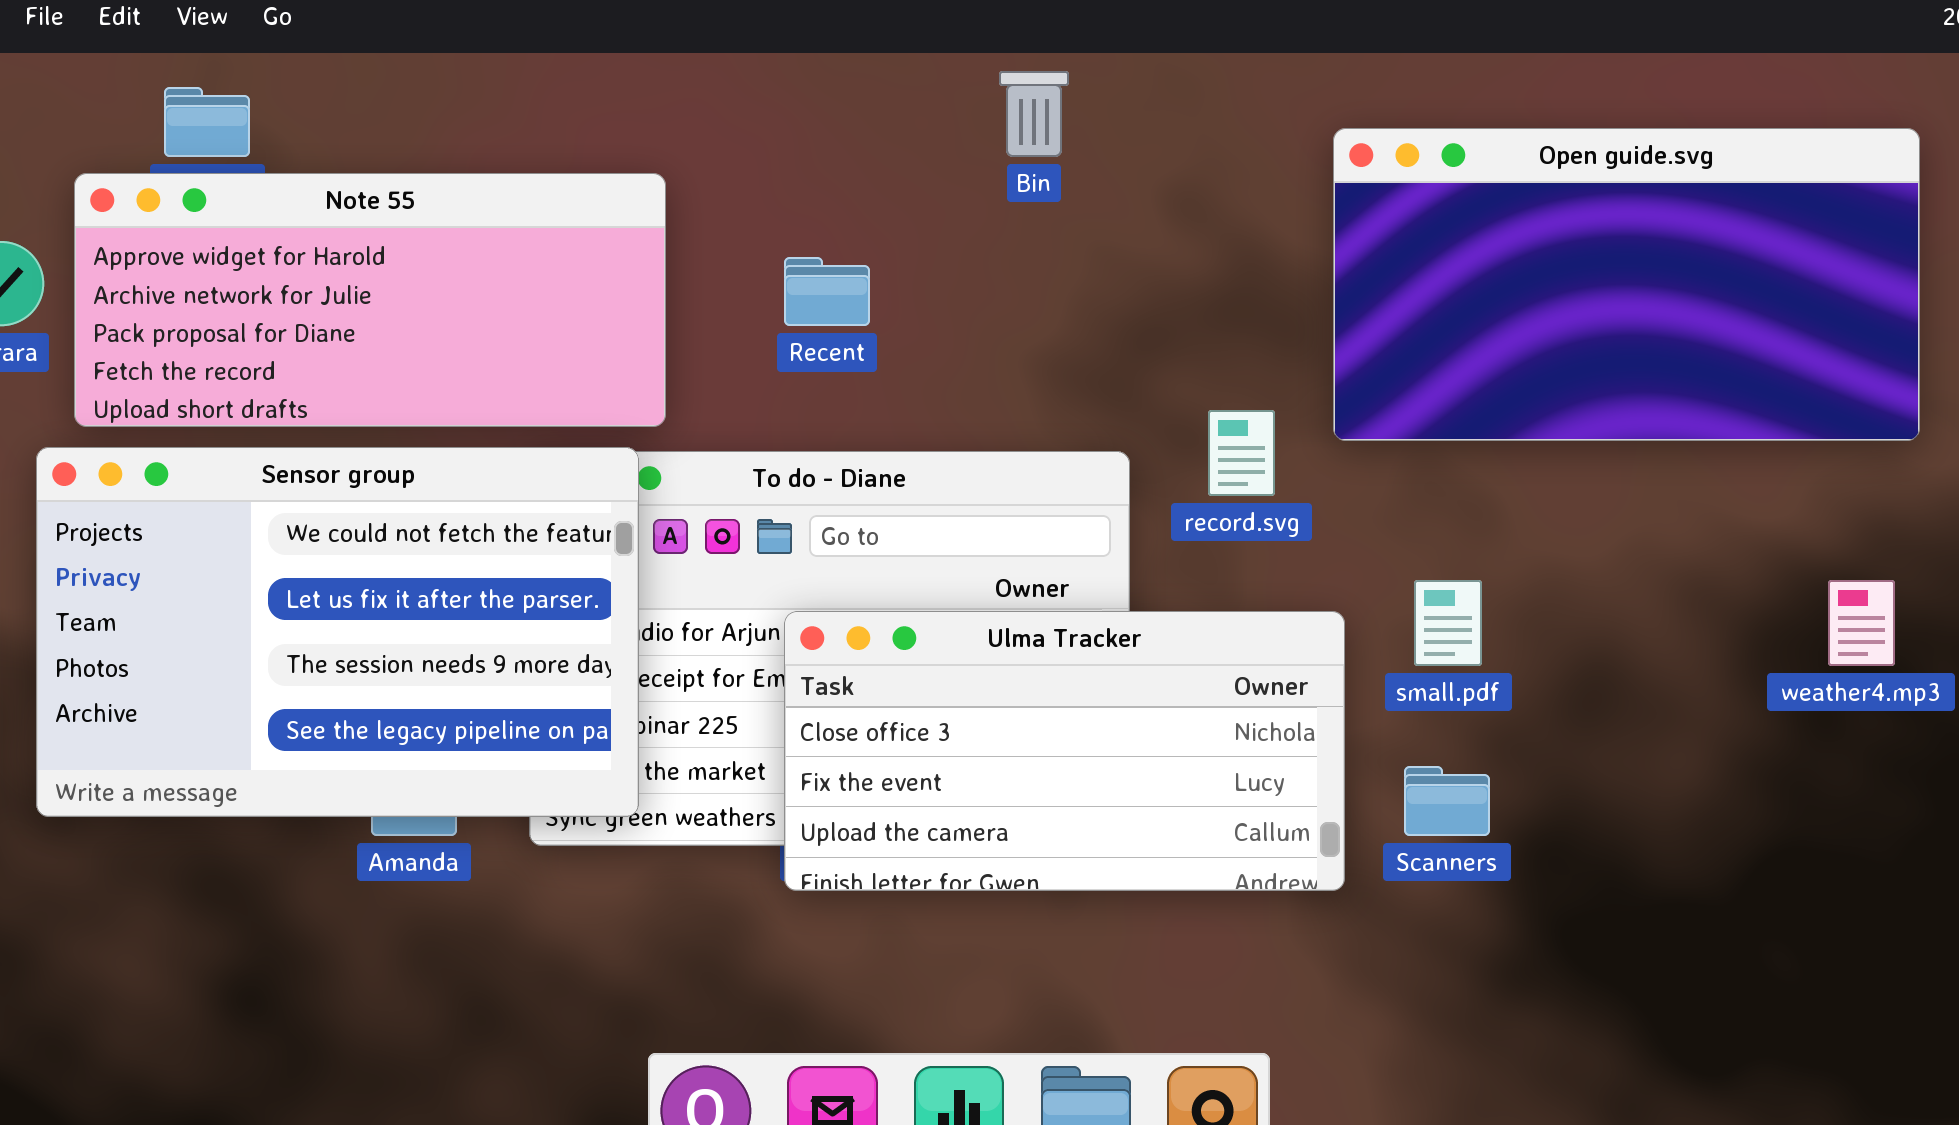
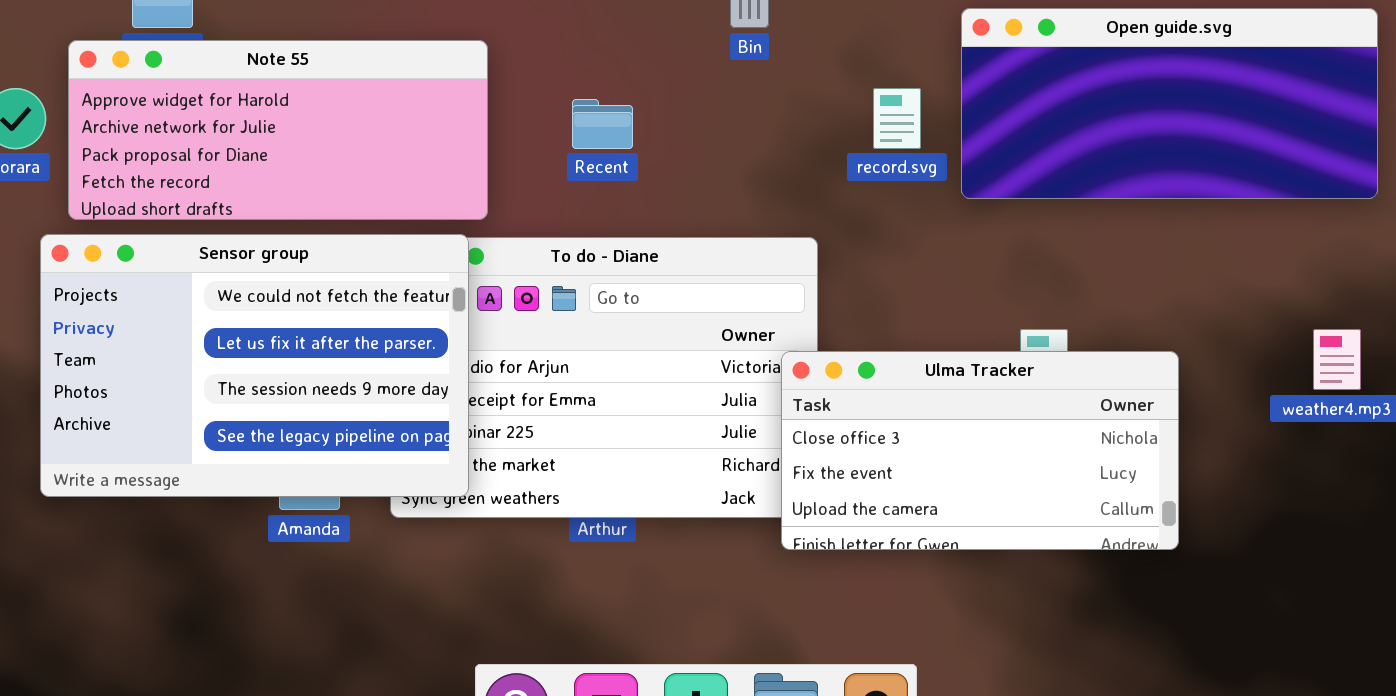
Open guide.svg: [1333,128,1920,441] -> [961,8,1378,199], resized
record.svg: [1208,410,1275,496] -> [873,88,921,149], moved
Ulma Tracker: [784,611,1345,891] -> [781,351,1179,550], moved

